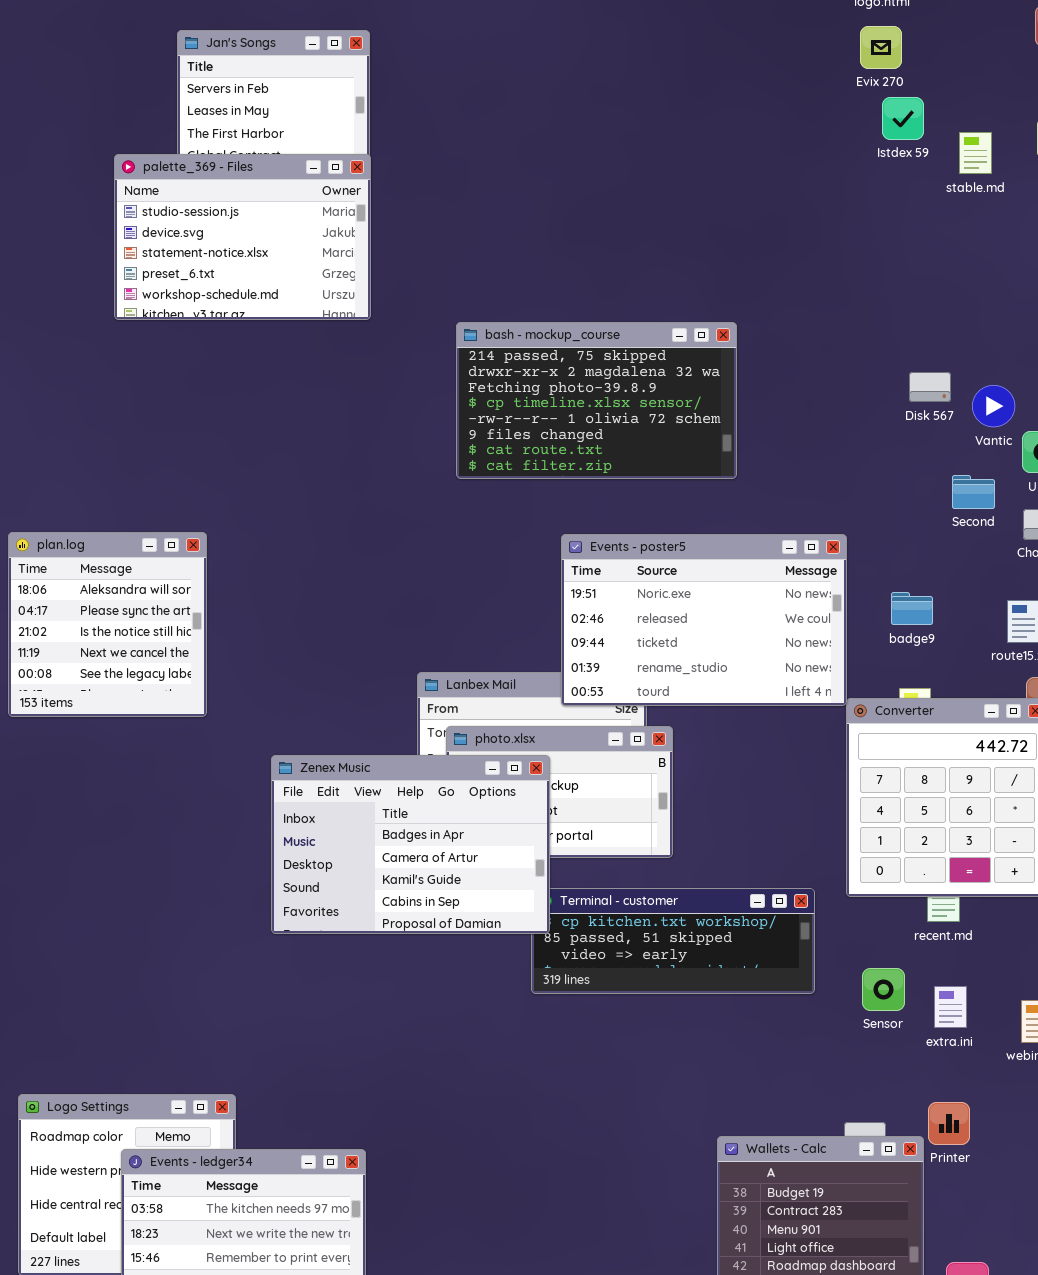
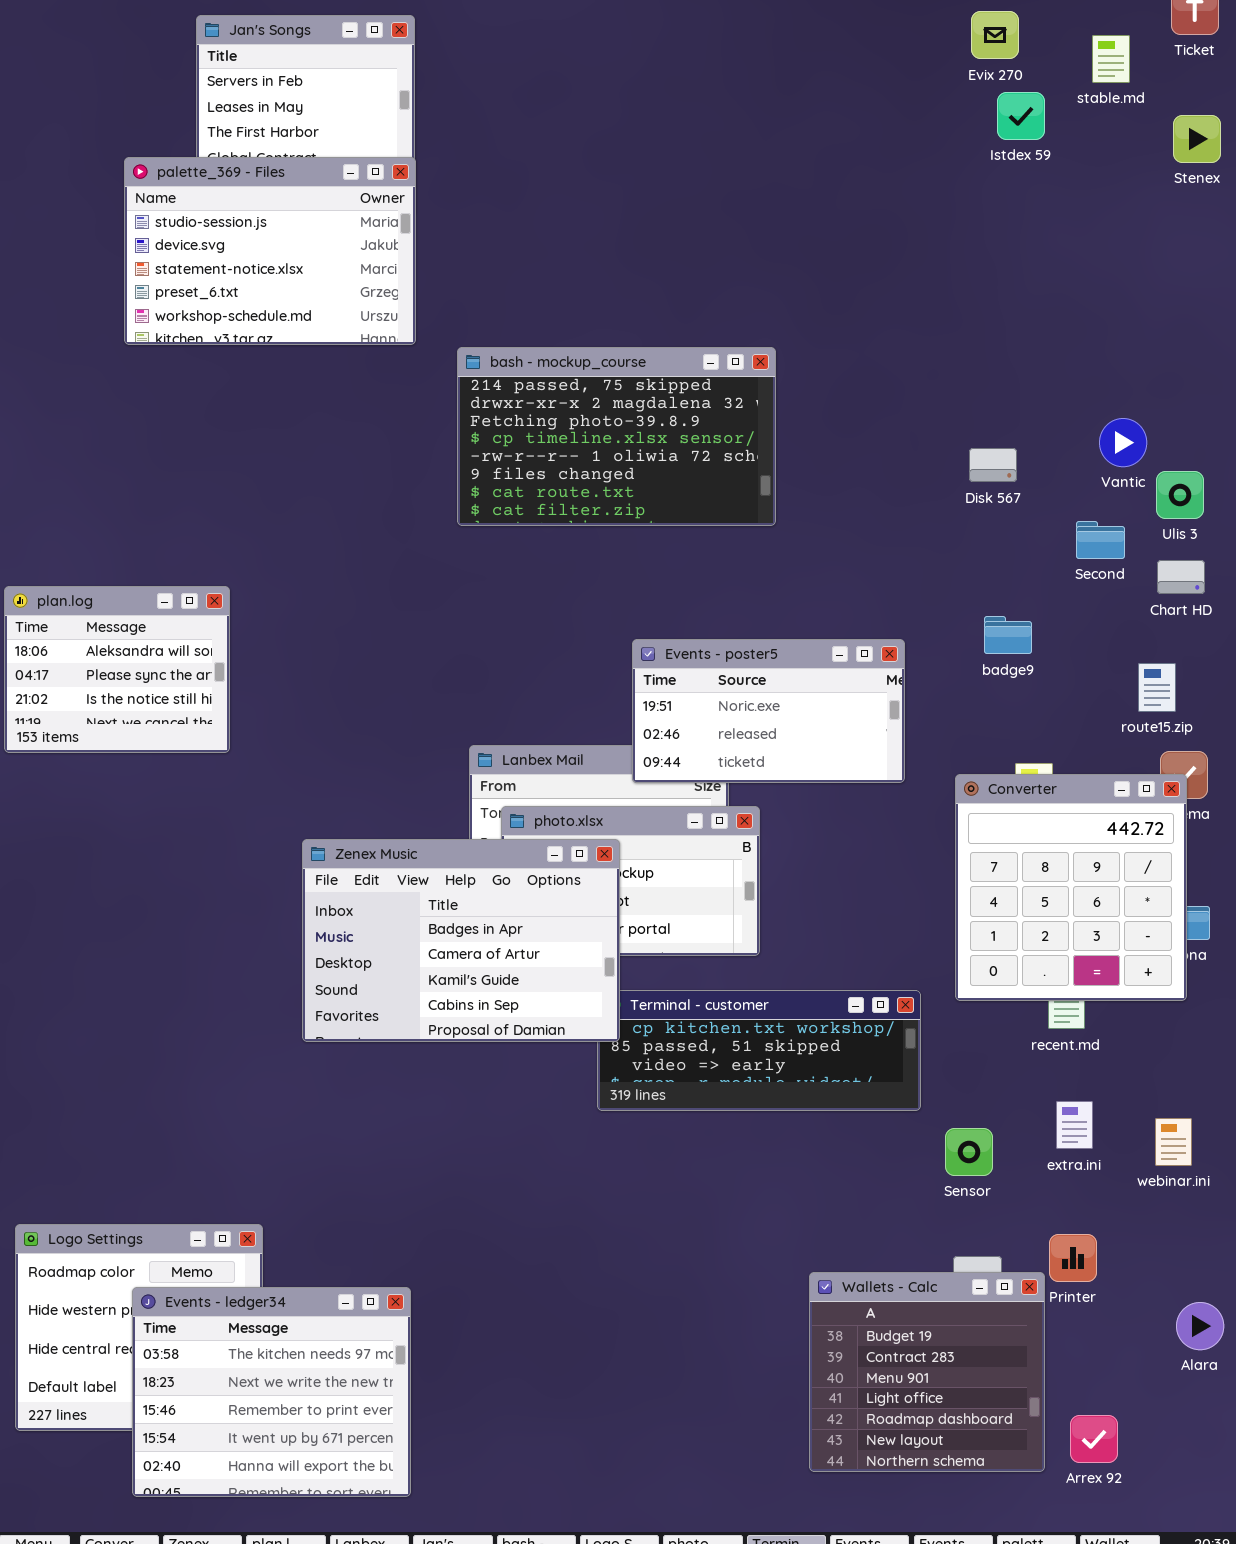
stable.md: [959,132,992,174] -> [1092,35,1130,83], moved
bash - mockup_course: [456,322,737,479] -> [457,347,776,526], moved
Disk 567: [909,372,951,402] -> [969,448,1017,482], moved
plan.log: [8,532,207,717] -> [4,586,230,753], resized
Events - poster5: [561,534,847,706] -> [632,639,905,783], resized
badge9: [891,592,933,625] -> [984,616,1032,654], moved
Sensor: [862,968,905,1011] -> [945,1128,993,1176], moved

